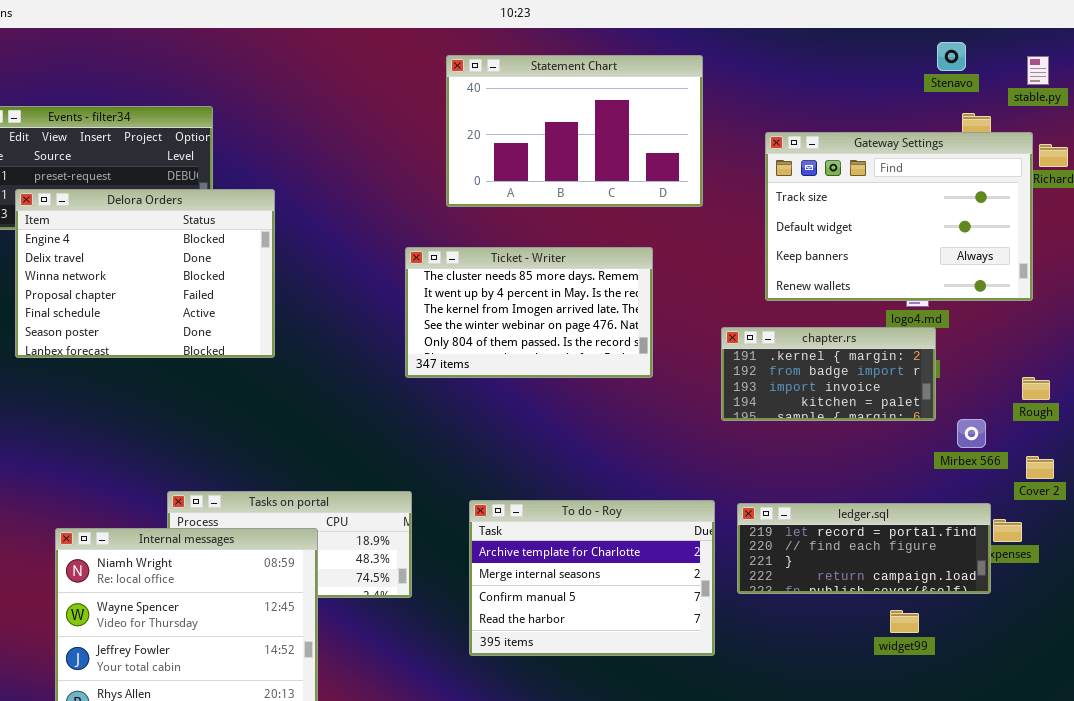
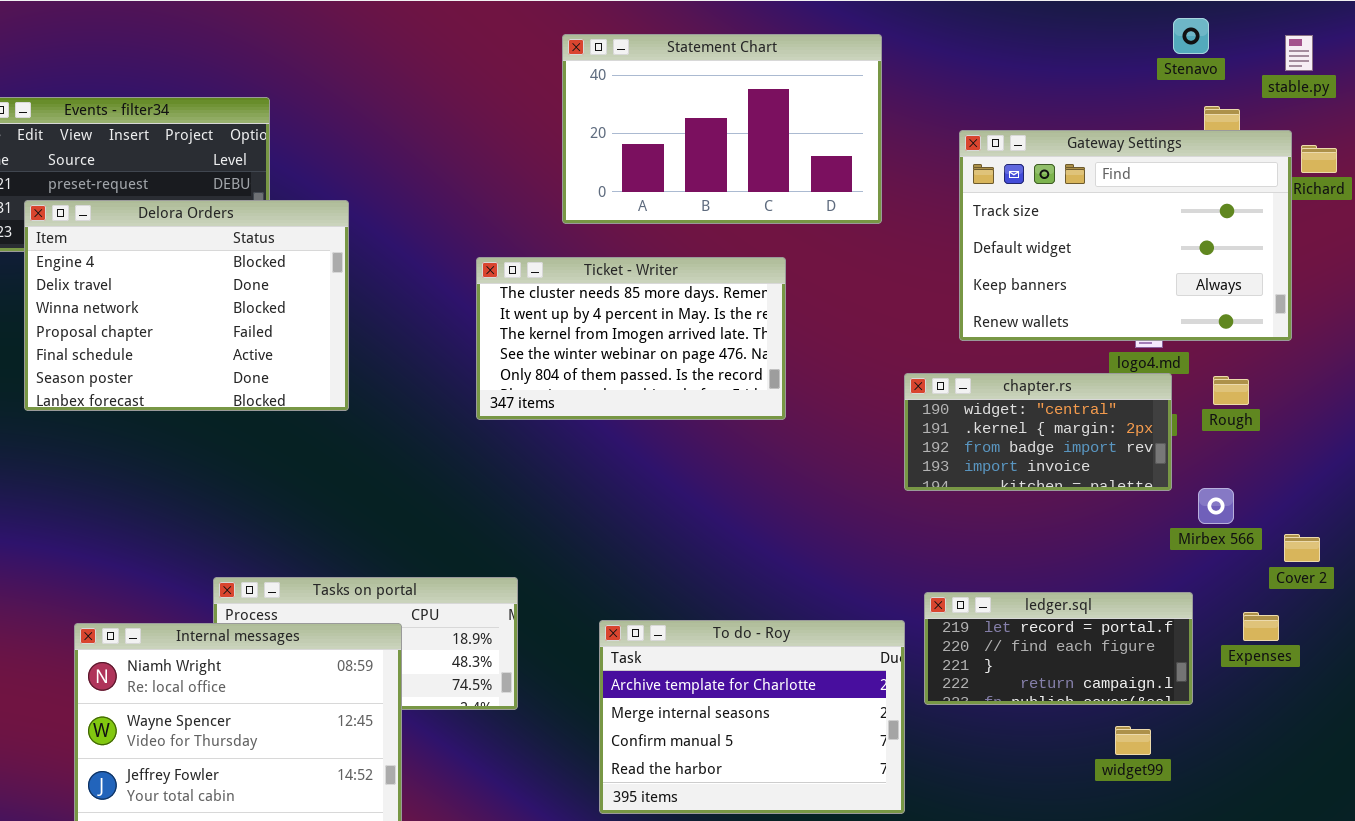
Ticket - Writer: [405,247,653,378] -> [476,257,786,420], moved
chapter.rs: [721,327,936,421] -> [904,373,1172,491], scrolled up 1 row
Rough: [1022,377,1050,400] -> [1213,376,1249,405], moved
To do - Roy: [469,500,715,656] -> [599,620,905,814], moved
ledger.sql: [737,503,991,594] -> [924,592,1193,705], resized

